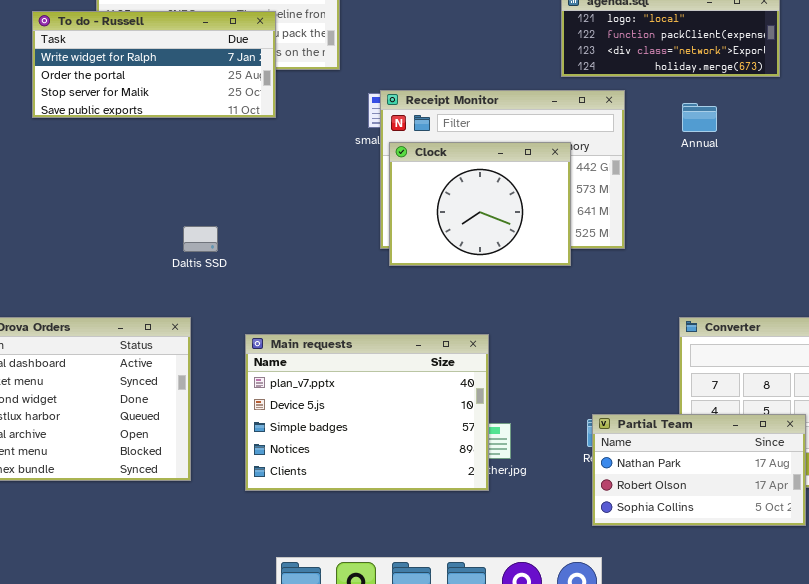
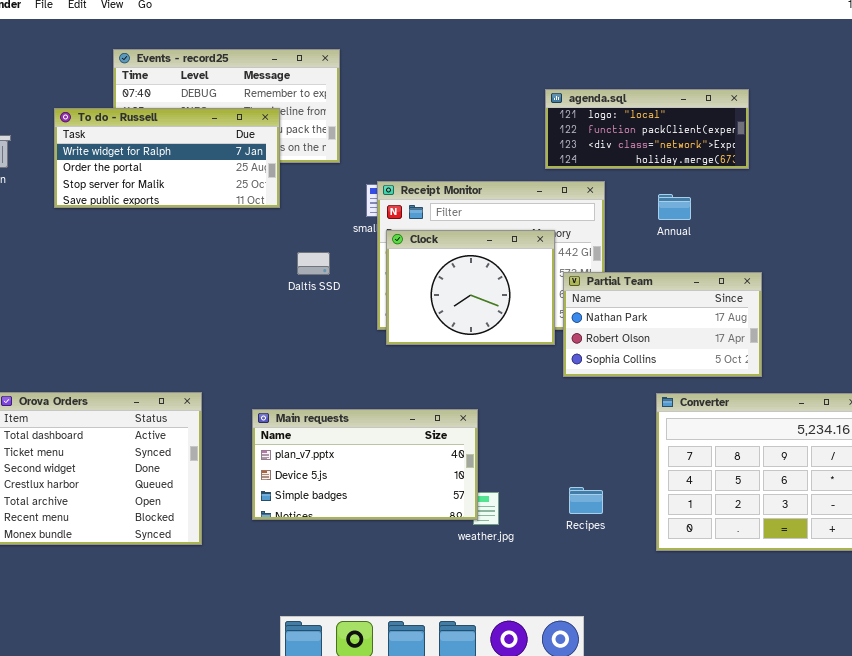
Daltis SSD: [183,226,218,252] -> [297,252,330,275], moved
Main requests: [245,334,489,491] -> [252,409,478,520], resized
Partial Team: [592,414,806,526] -> [563,272,762,377], moved

